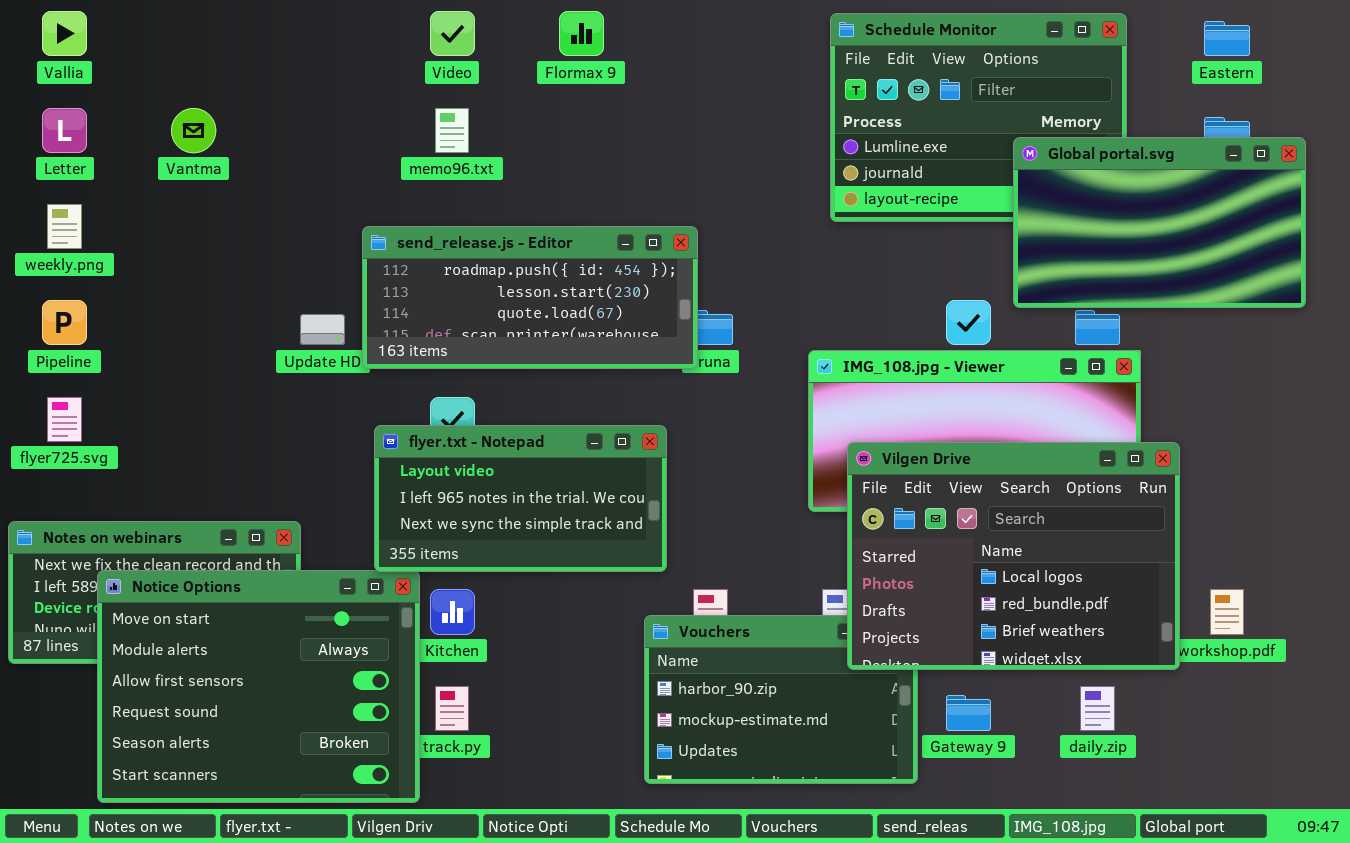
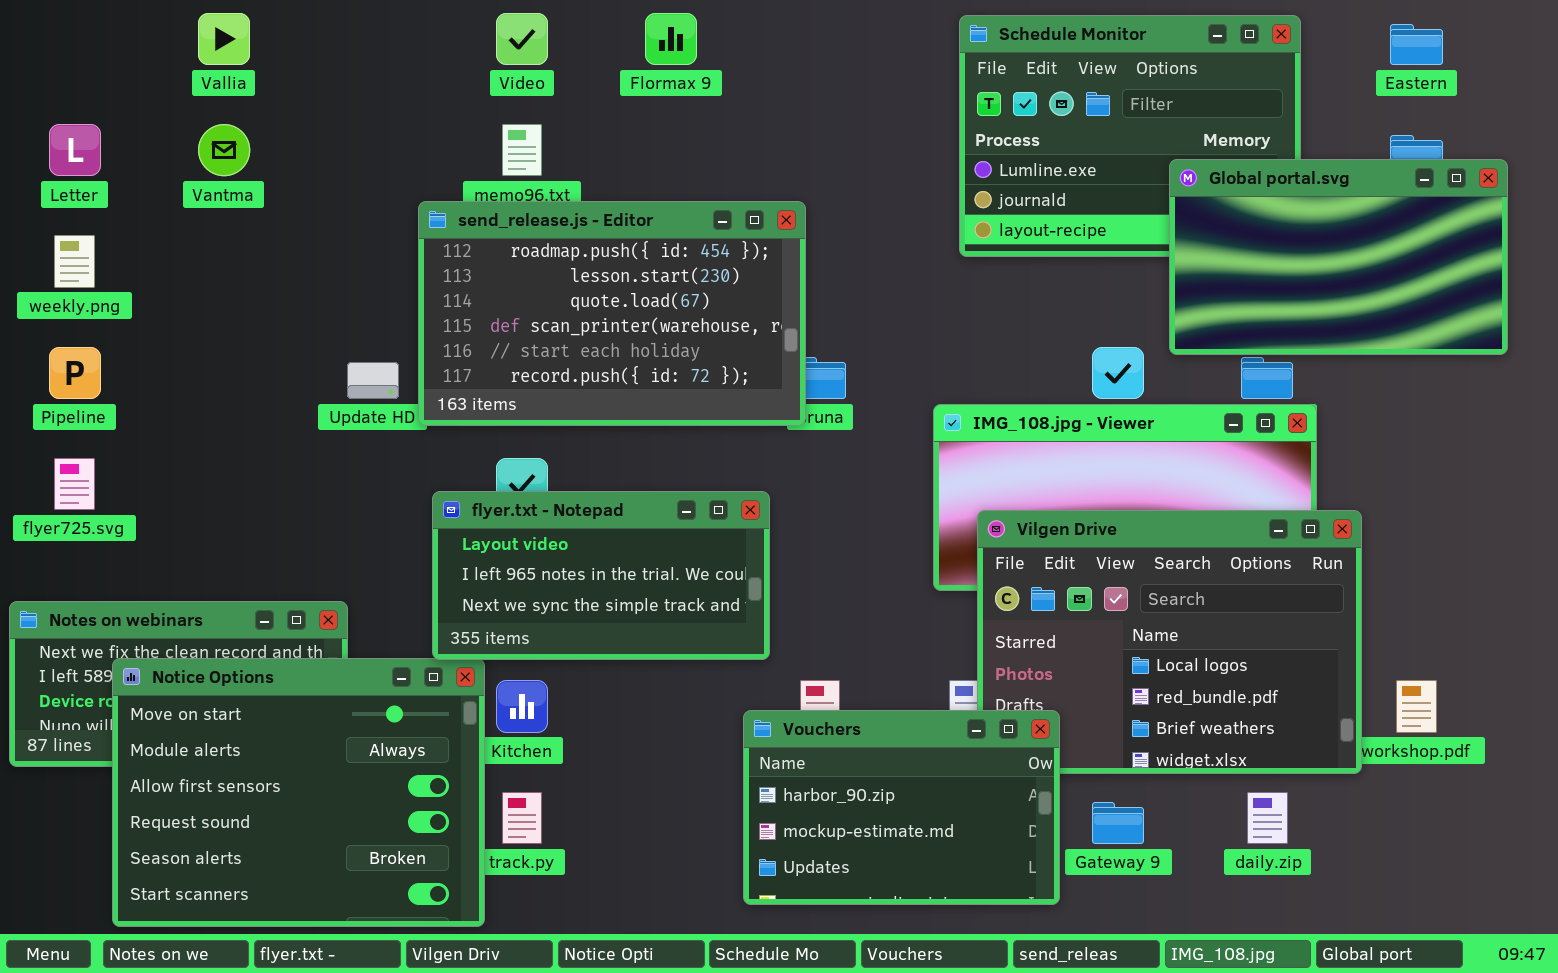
Vallia: [42,11,87,56] -> [198,13,250,65], moved
send_release.js - Editor: [362,226,698,369] -> [418,201,806,426], resized
Vouchers: [644,615,918,784] -> [743,710,1060,905], raised

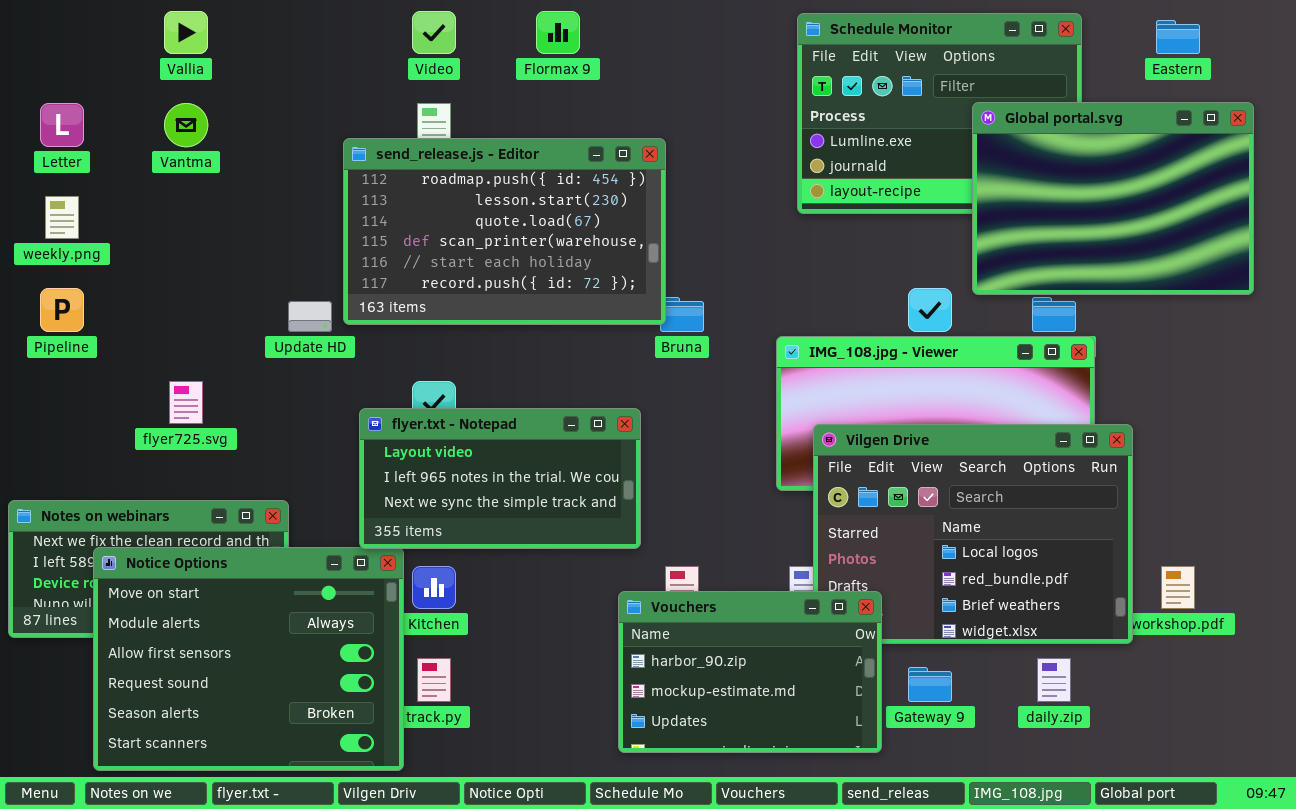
Global portal.svg: [1169,159,1508,355] -> [972,102,1254,295], resized
send_release.js - Editor: [418,201,806,426] -> [343,138,666,325], moved
flyer725.svg: [54,458,95,510] -> [169,381,203,424], moved

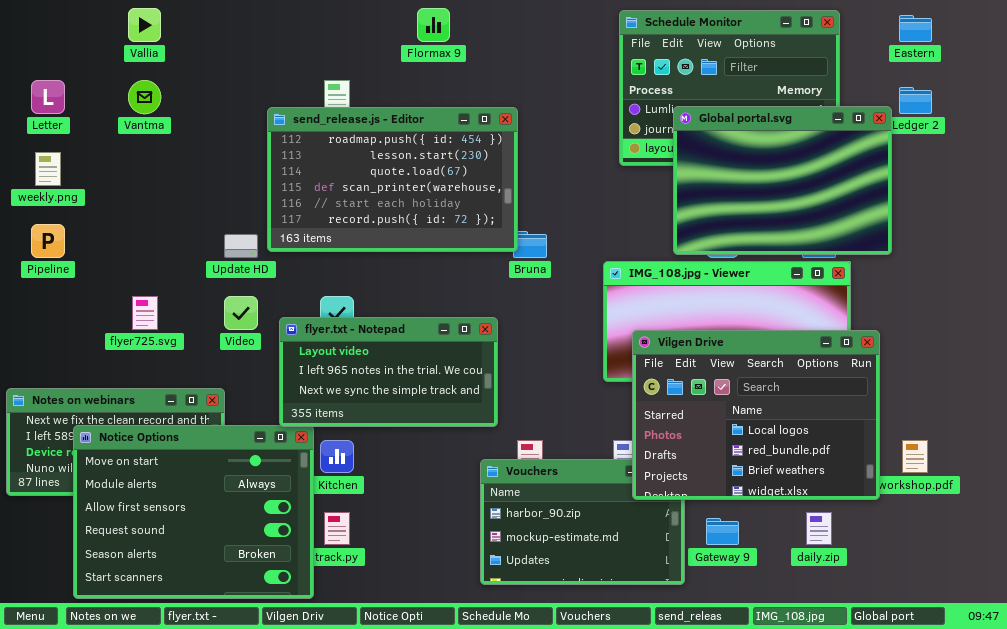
Video: [412,11,456,54] -> [224,296,258,330], moved
Global portal.svg: [972,102,1254,295] -> [673,106,892,255], moved
Vilgen Drive: [813,424,1133,644] -> [632,330,880,500], raised

